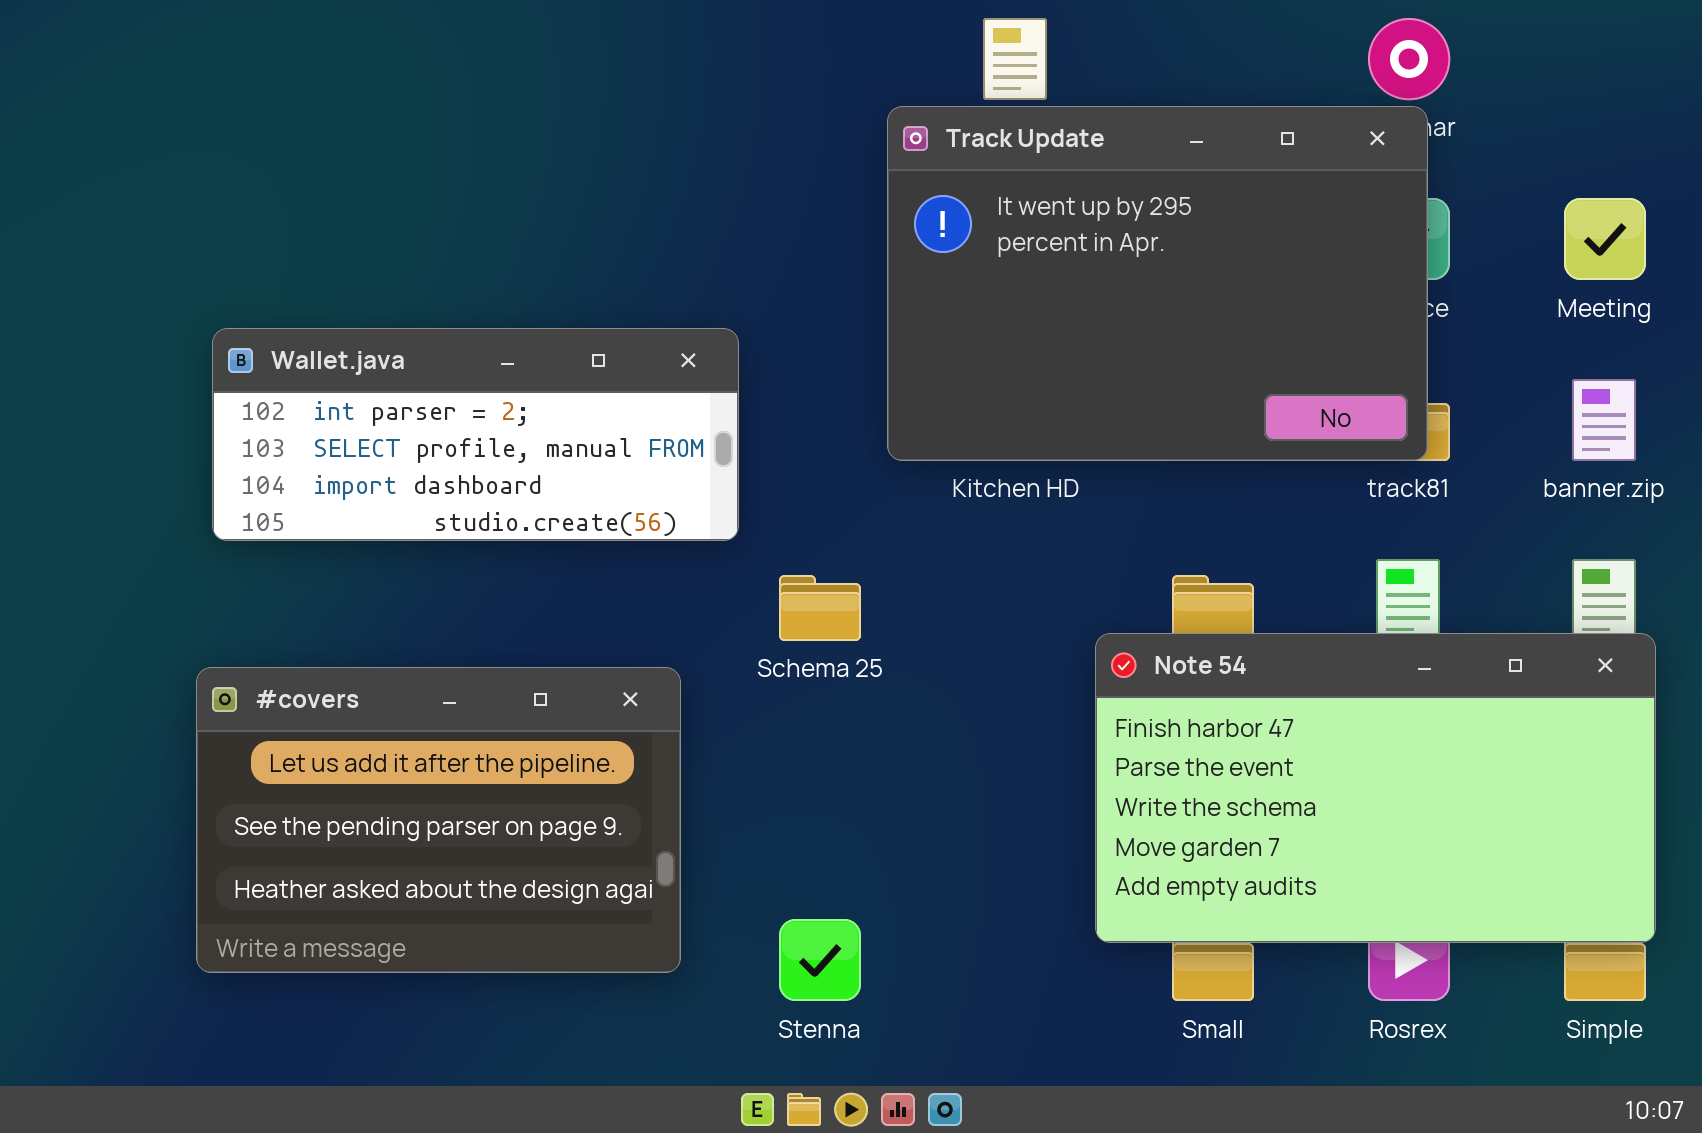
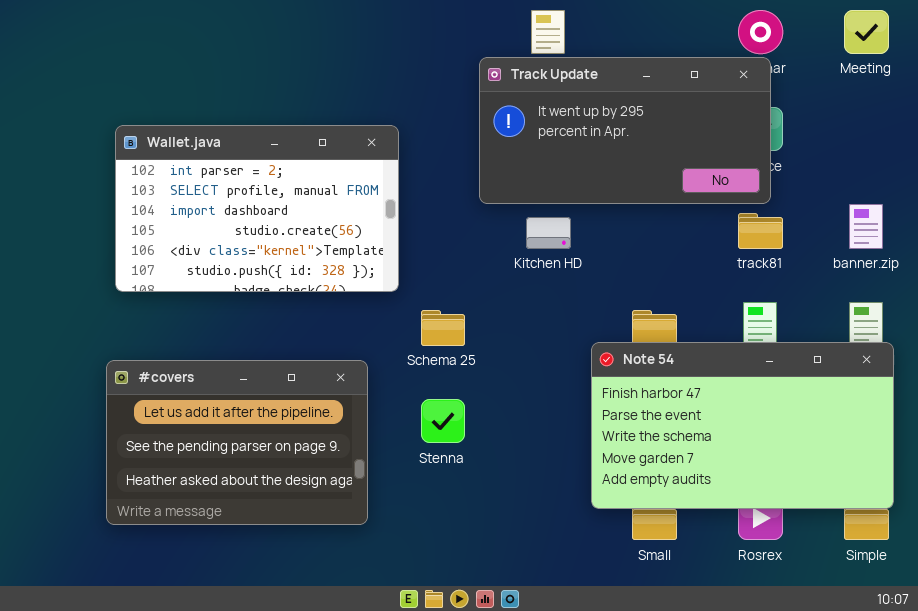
Track Update: [887,106,1428,461] -> [479,57,771,204], resized
Meeting: [1564,198,1646,280] -> [844,10,889,54], moved
Wallet.java: [212,328,739,541] -> [115,125,399,292], resized
Stenna: [779,919,861,1001] -> [421,399,465,443], moved

